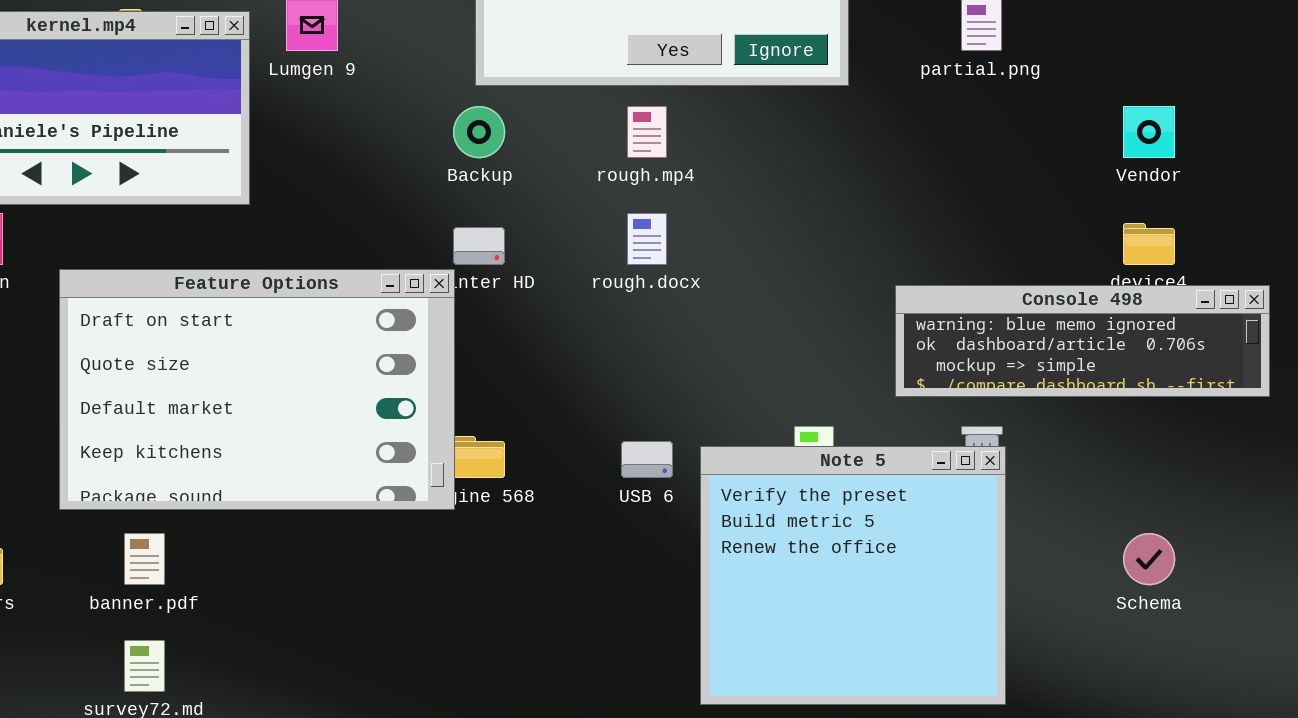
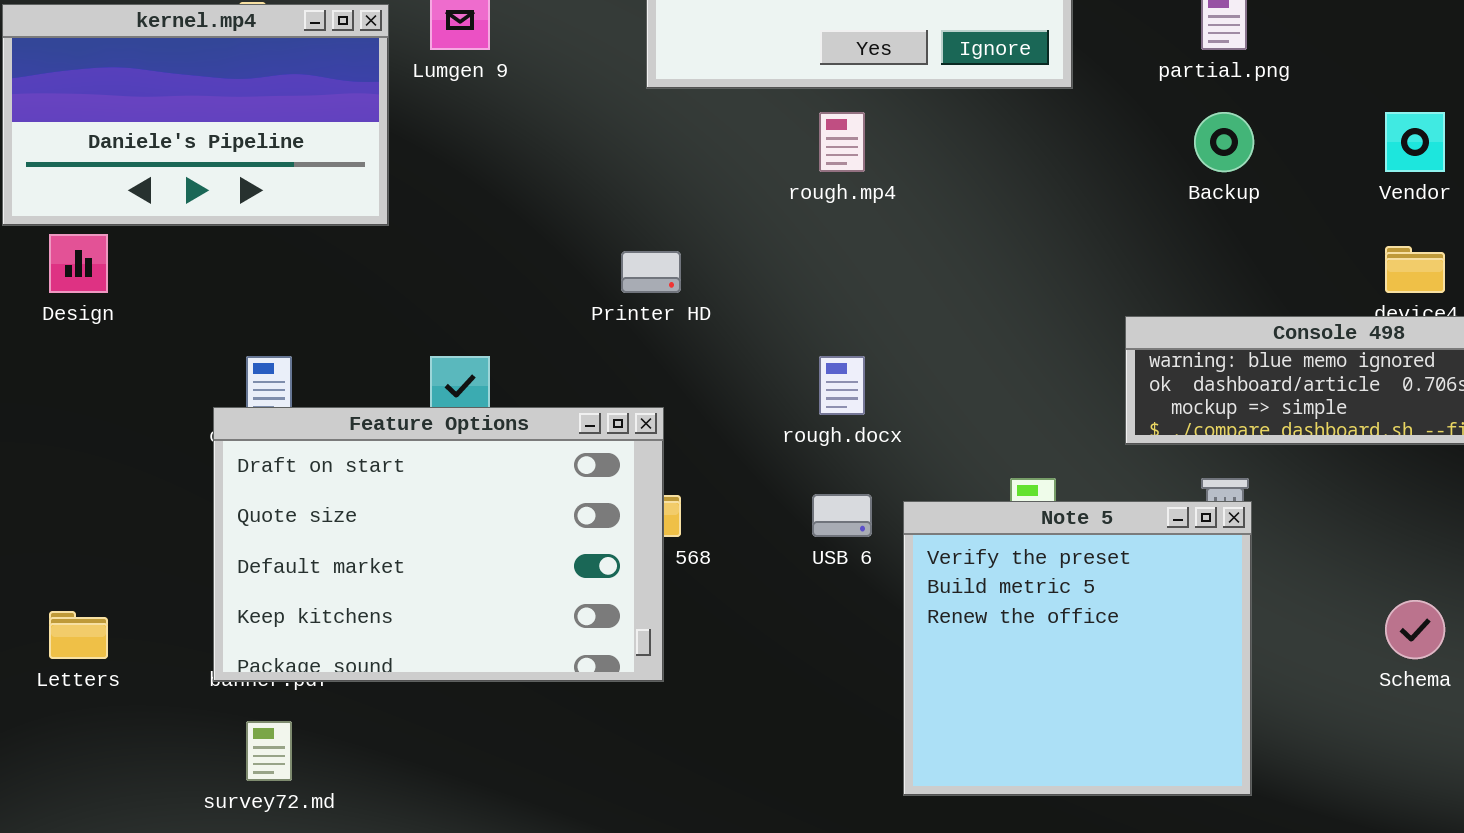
Backup: [453,106,505,158] -> [1194,112,1254,172], moved
rough.docx: [627,213,667,265] -> [819,356,865,415], moved
Feature Options: [59,269,455,510] -> [213,407,664,682], moved

